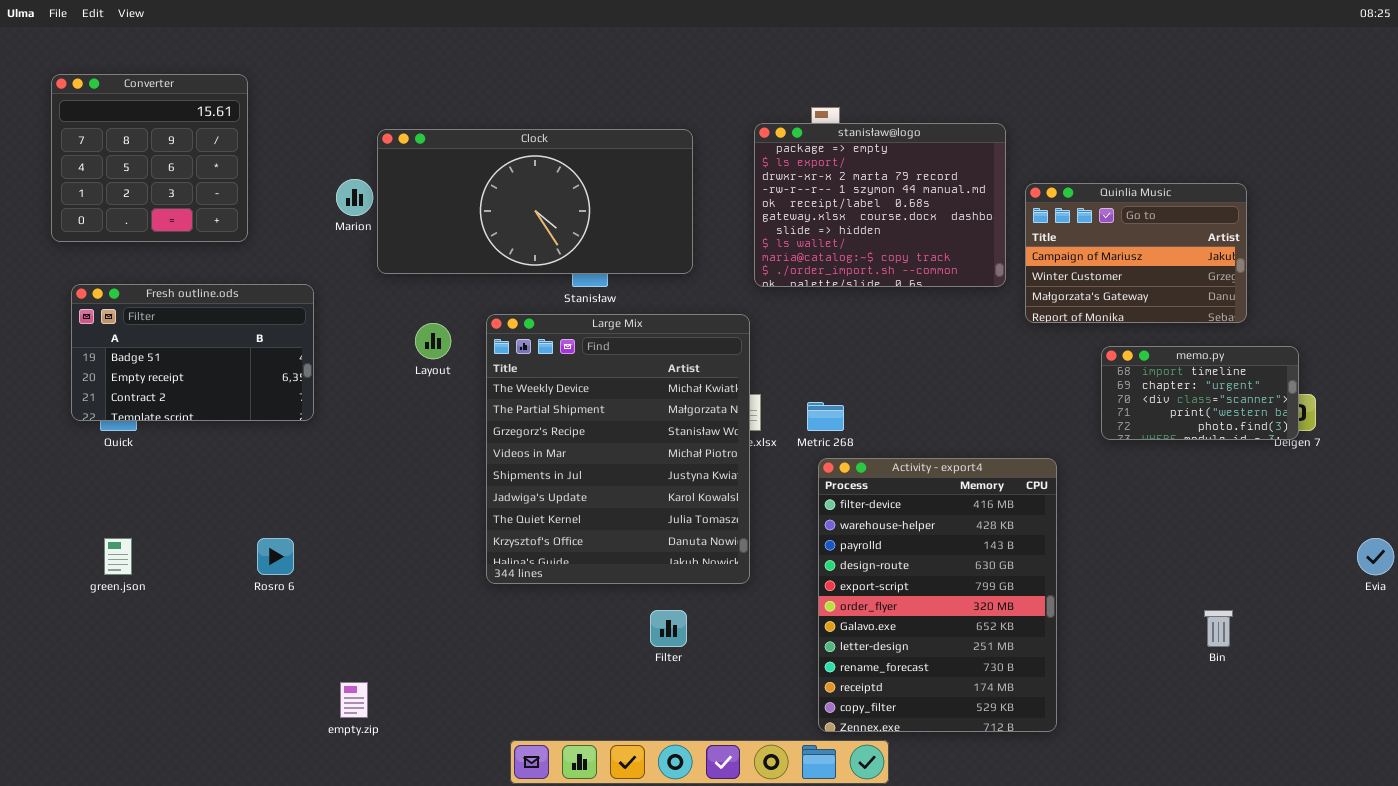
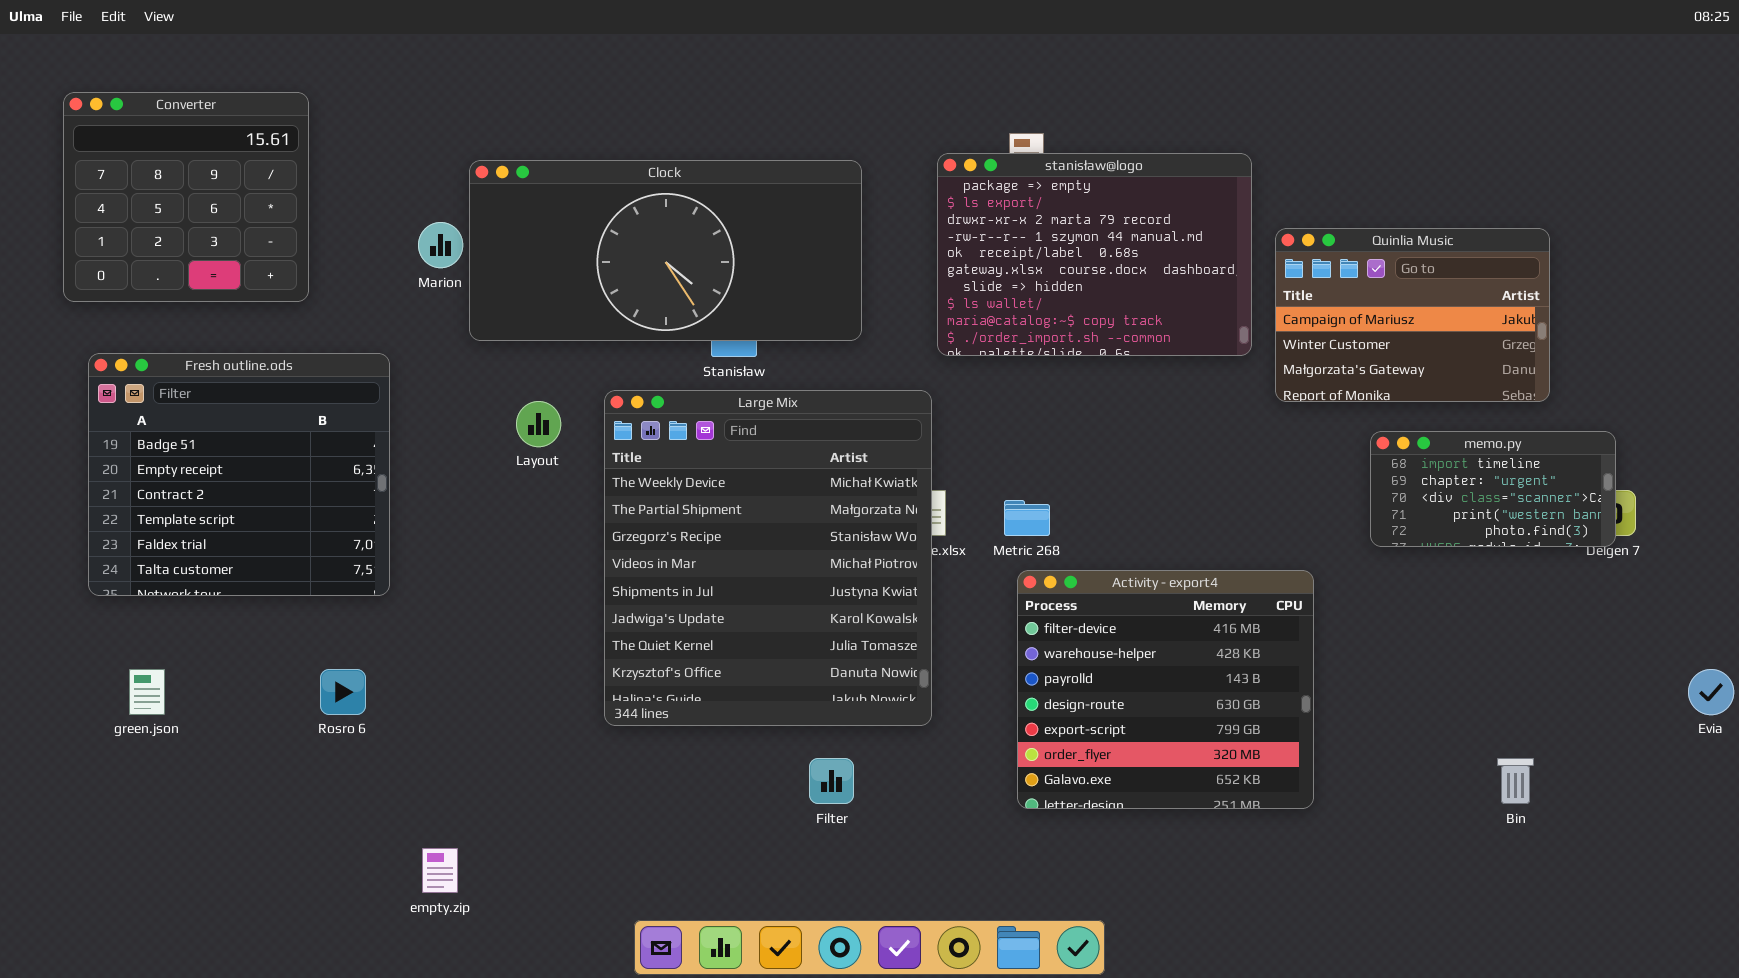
Fresh outline.ods: [71,284,314,421] -> [88,353,390,596], resized
Activity - export4: [818,458,1057,732] -> [1017,570,1314,809], resized

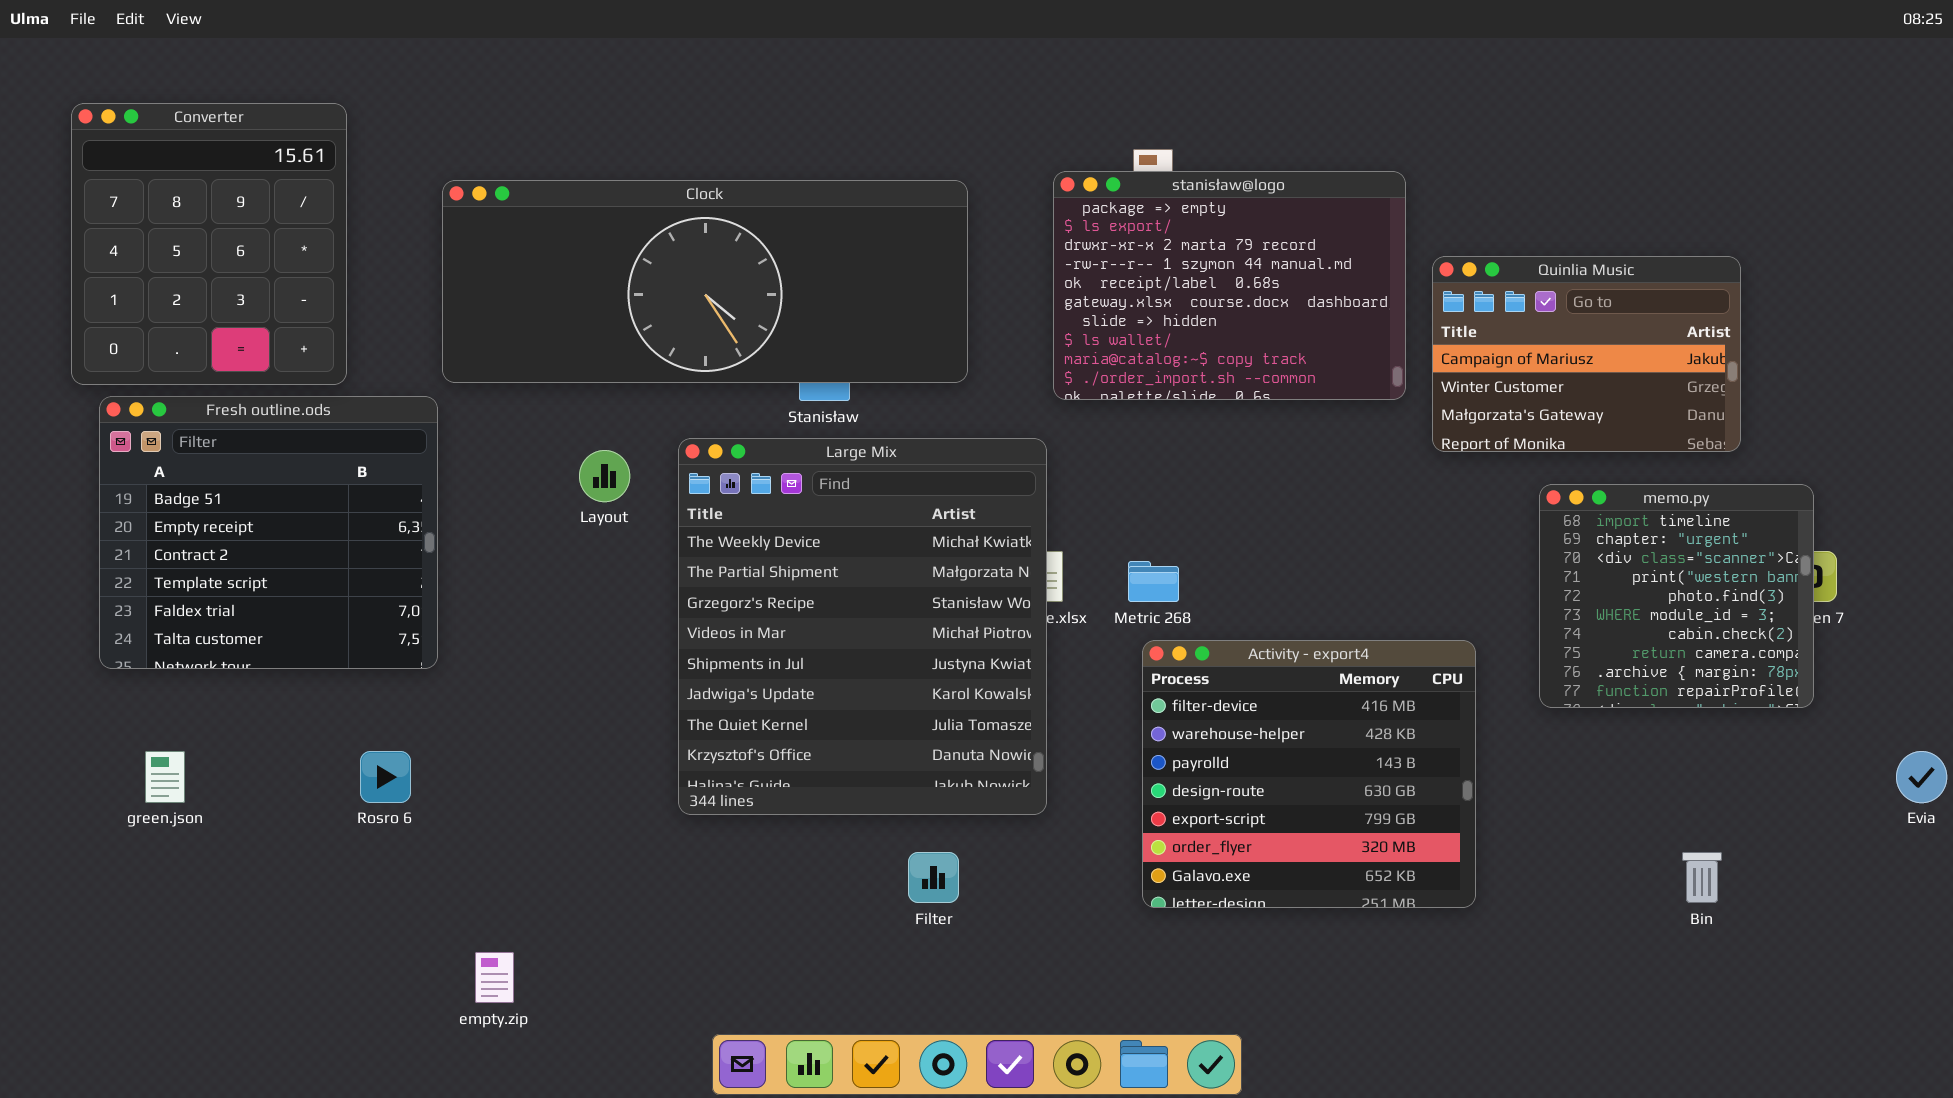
Converter: [63,92,309,302] -> [71,103,347,385], resized
Clock: [469,160,862,341] -> [442,180,968,383], resized
memo.py: [1370,431,1616,547] -> [1539,484,1814,708], resized

